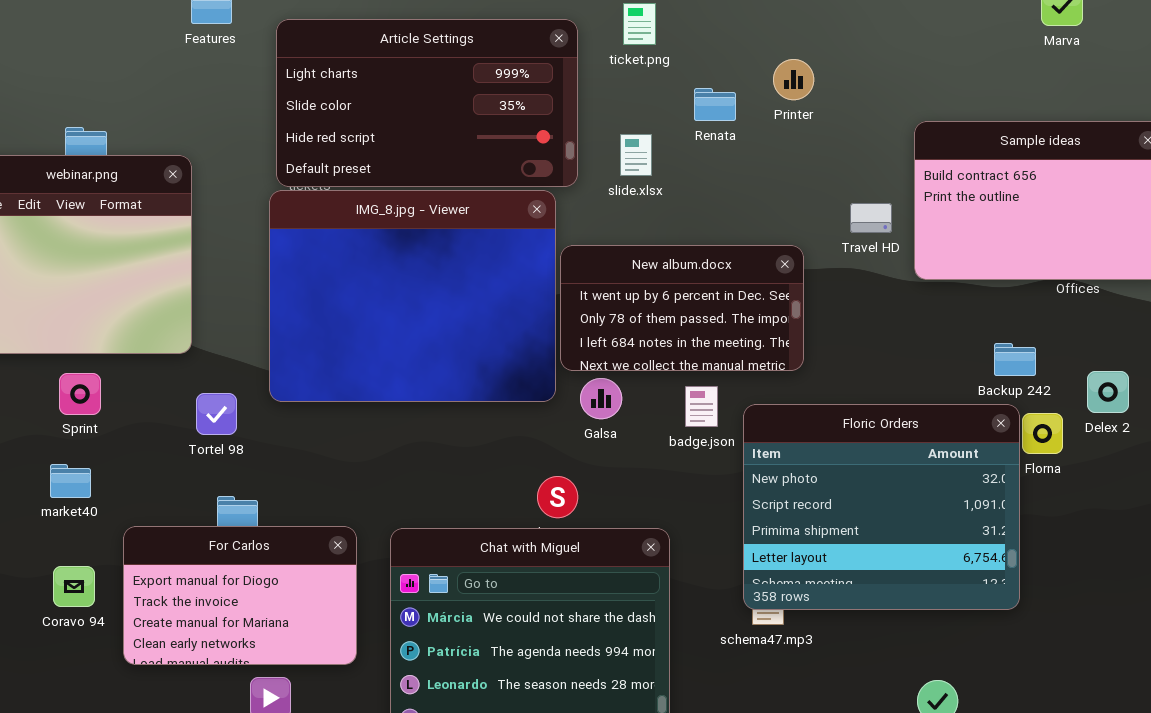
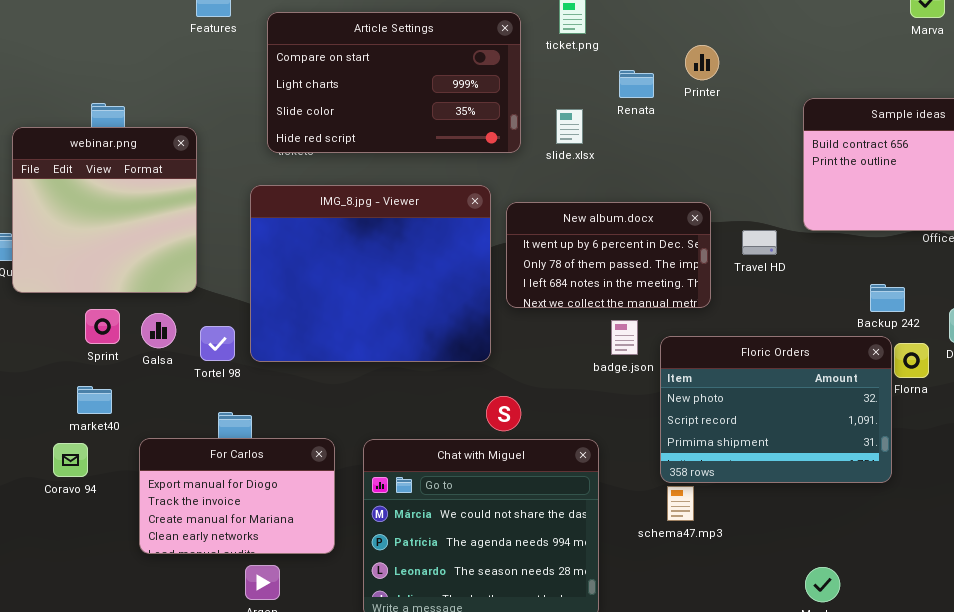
Article Settings: [276,19,578,187] -> [267,12,521,153], scrolled up 1 row
IMG_8.jpg - Viewer: [269,190,556,402] -> [250,185,491,362], moved
Travel HD: [850,203,892,233] -> [742,230,777,255], moved
Galsa: [580,378,622,419] -> [141,313,176,348], moved
Floric Orders: [743,404,1020,610] -> [660,336,892,483], resized
Coravo 94: [53,566,95,607] -> [53,443,88,477], moved

